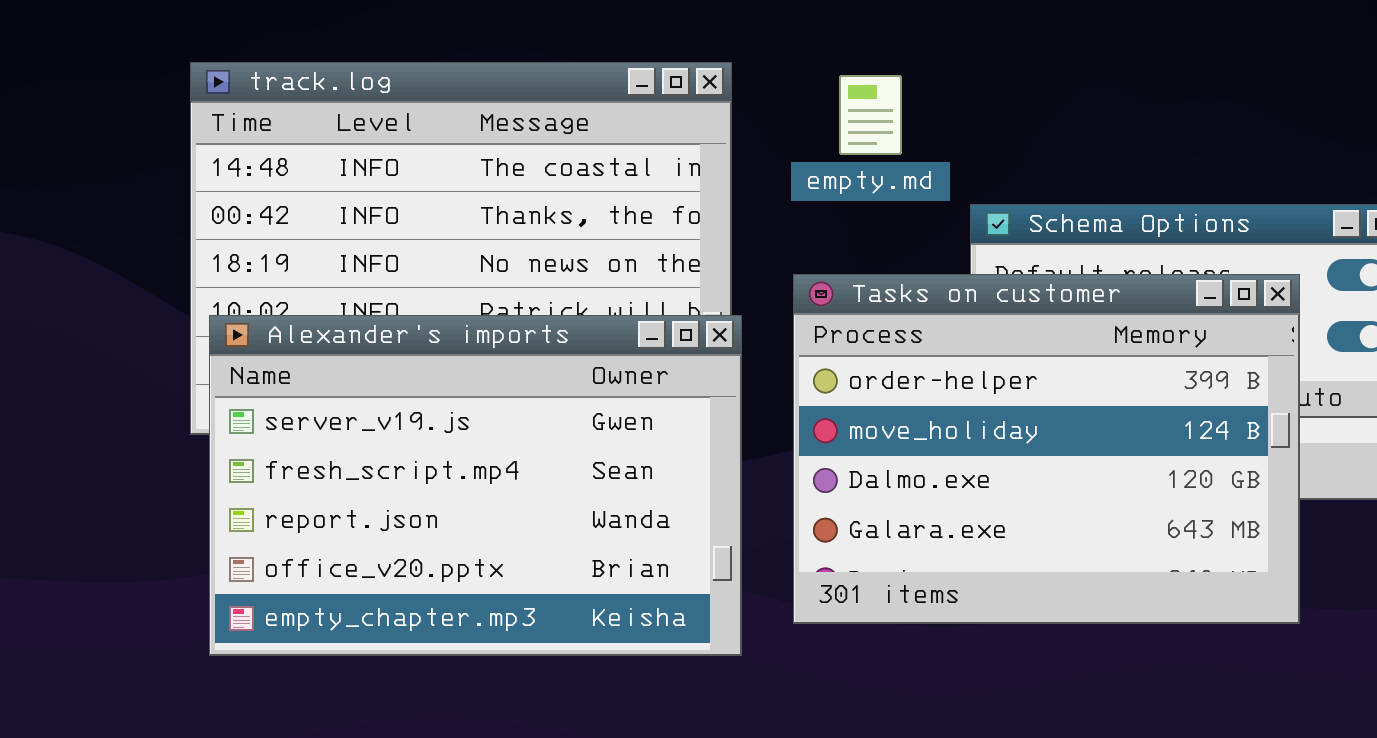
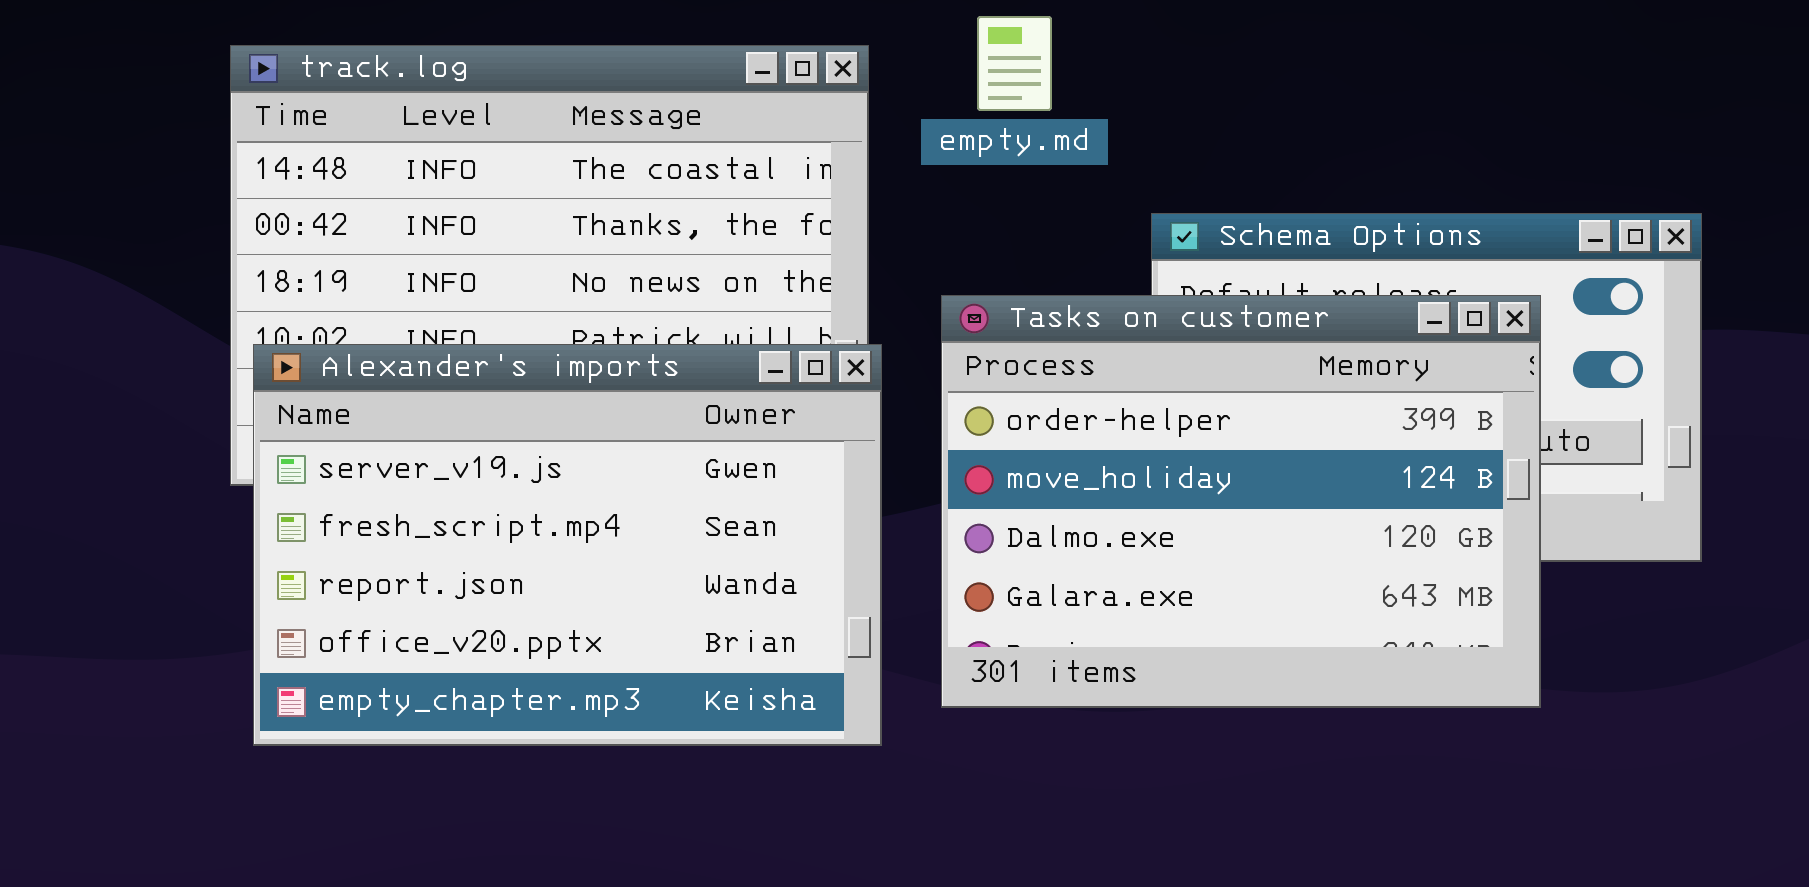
empty.md: [839,75,902,155] -> [977,16,1052,111], moved

